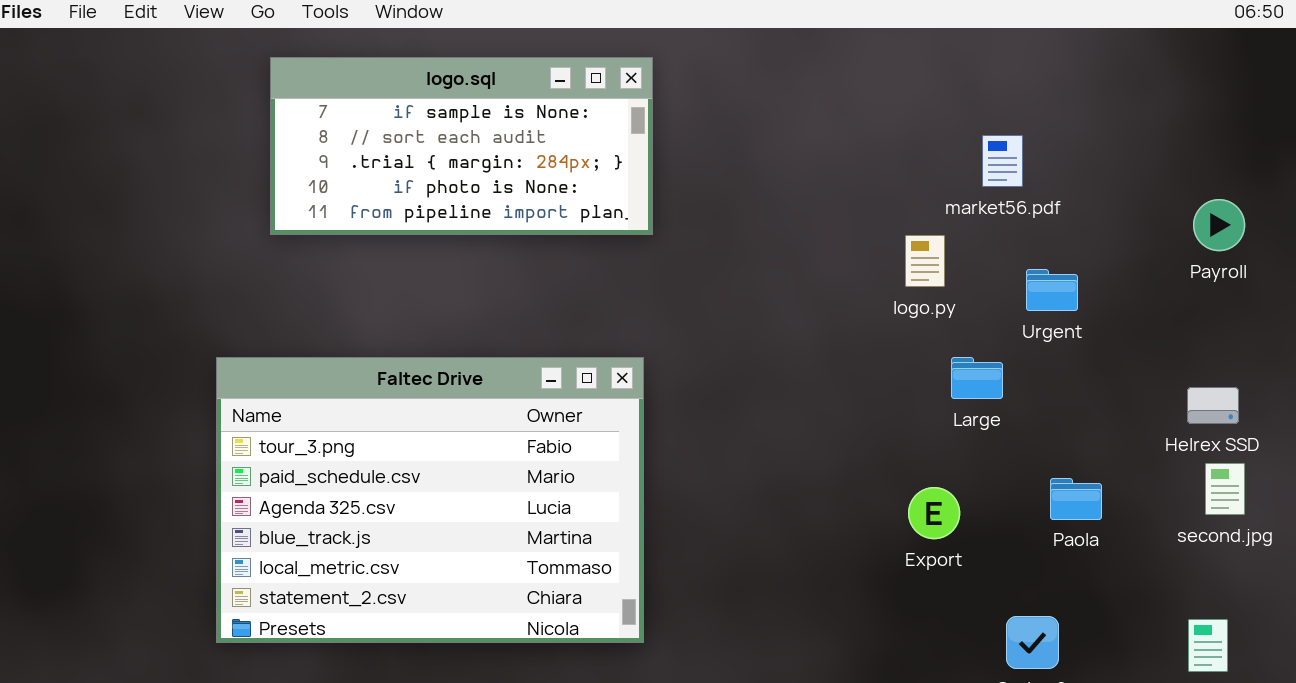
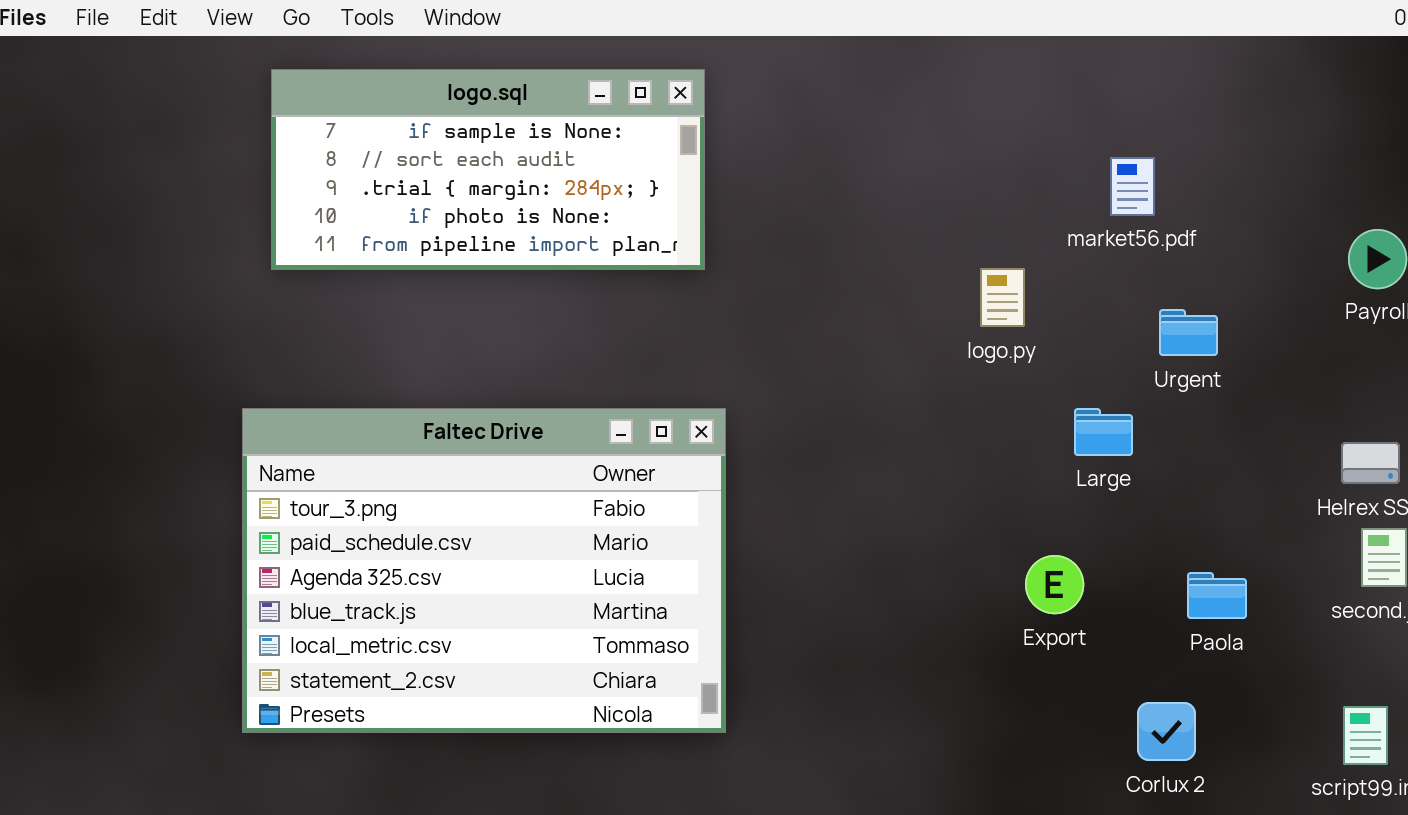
logo.sql: [270,57,653,235] -> [271,69,705,270], moved
logo.py: [905,235,945,287] -> [980,268,1025,327], moved
Paola: [1050,478,1102,520] -> [1187,572,1247,619], moved

